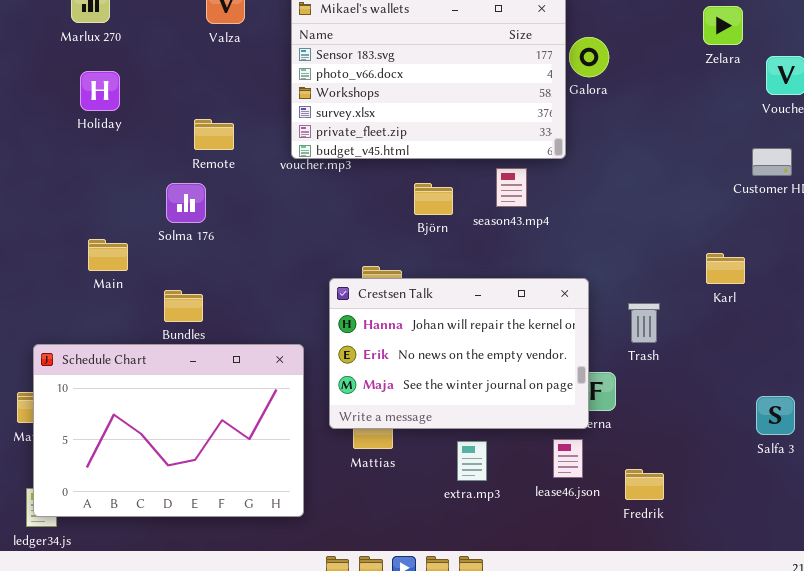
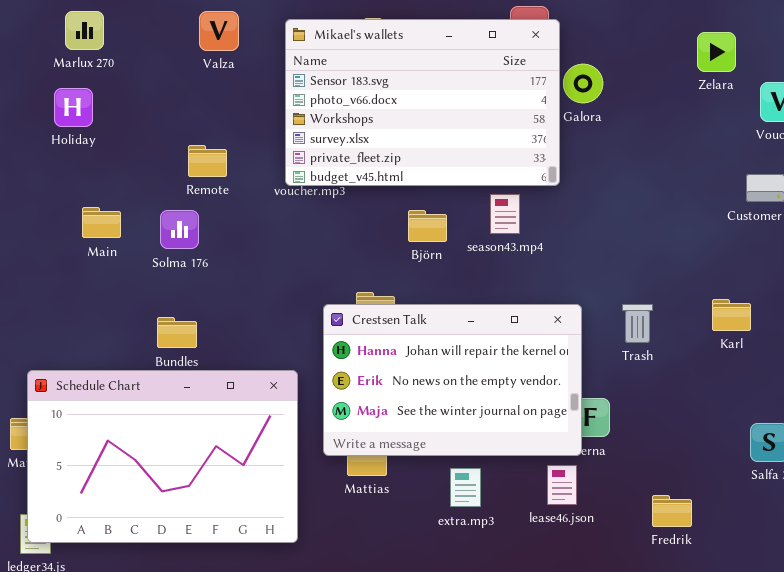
Holiday: [80,71,120,111] -> [54,88,93,127], moved
Main: [88,239,128,271] -> [82,207,121,238], moved
Karl: [706,253,745,284] -> [712,299,751,331], moved
Trash: [628,303,660,343] -> [622,304,653,343], moved
Fredrik: [625,469,664,500] -> [652,495,692,527], moved

